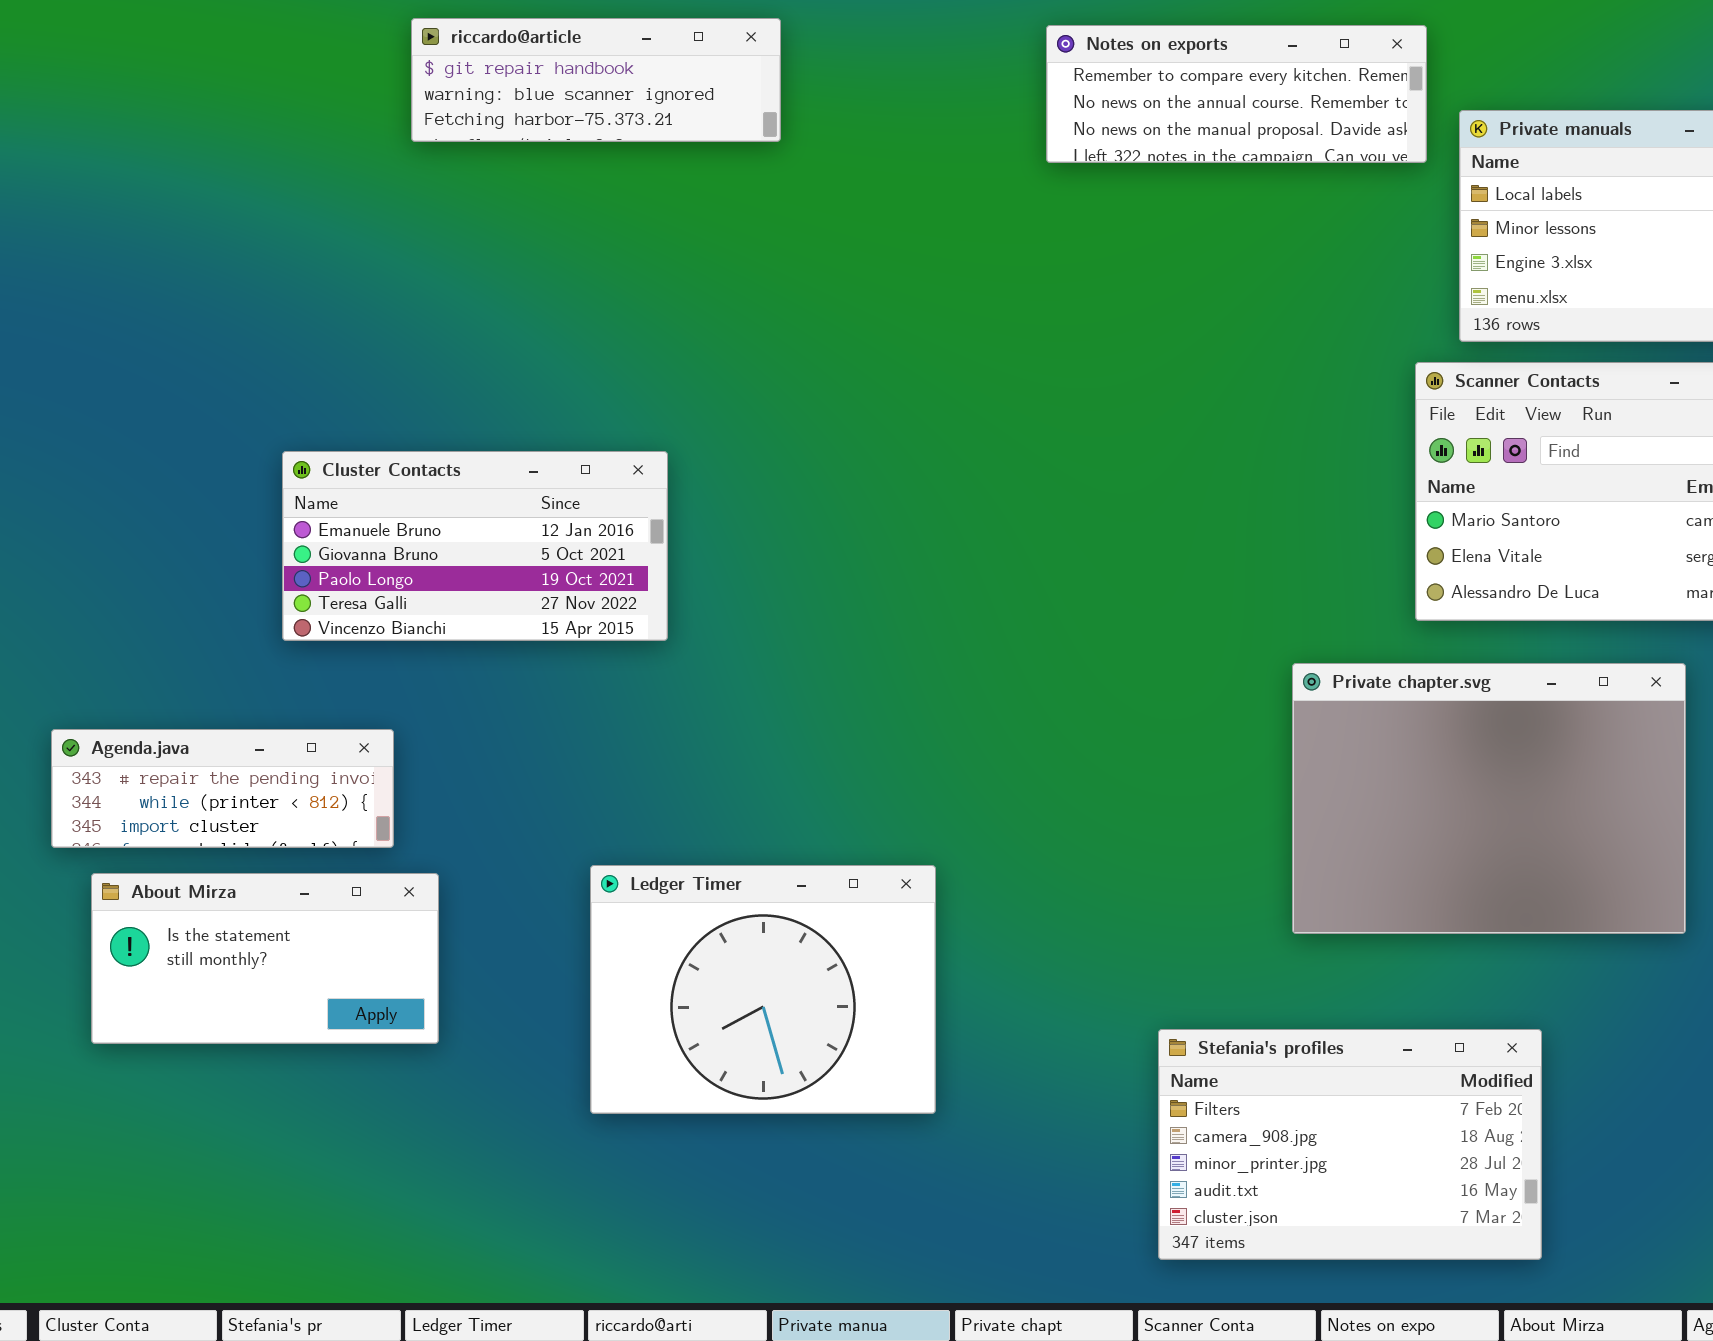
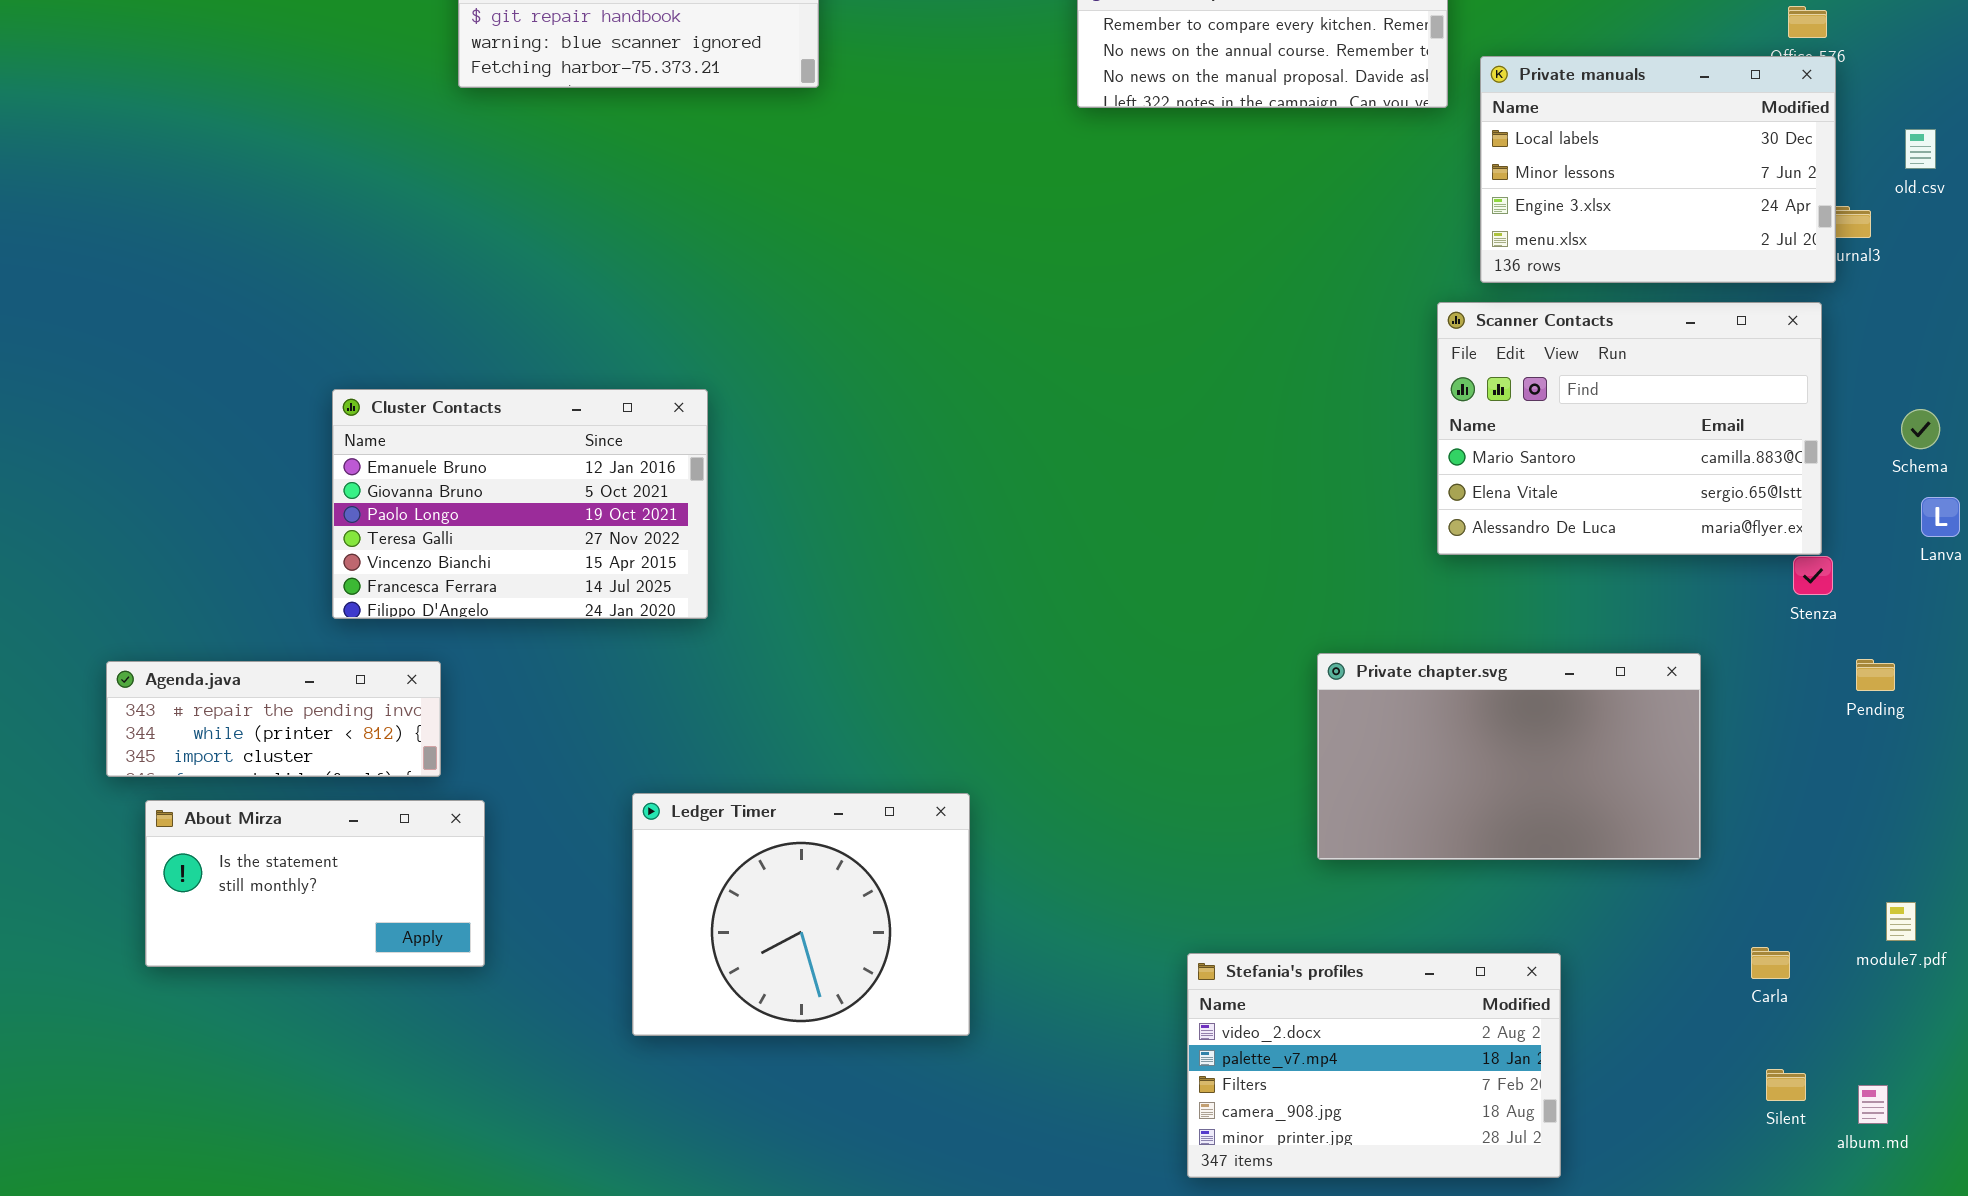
Cluster Contacts: [282,451,668,641] -> [332,389,708,619], resized
Private chapter.svg: [1292,663,1686,934] -> [1317,653,1701,860], resized
Stefania's profiles: [1158,1029,1542,1260] -> [1187,953,1561,1178], scrolled up 2 rows

